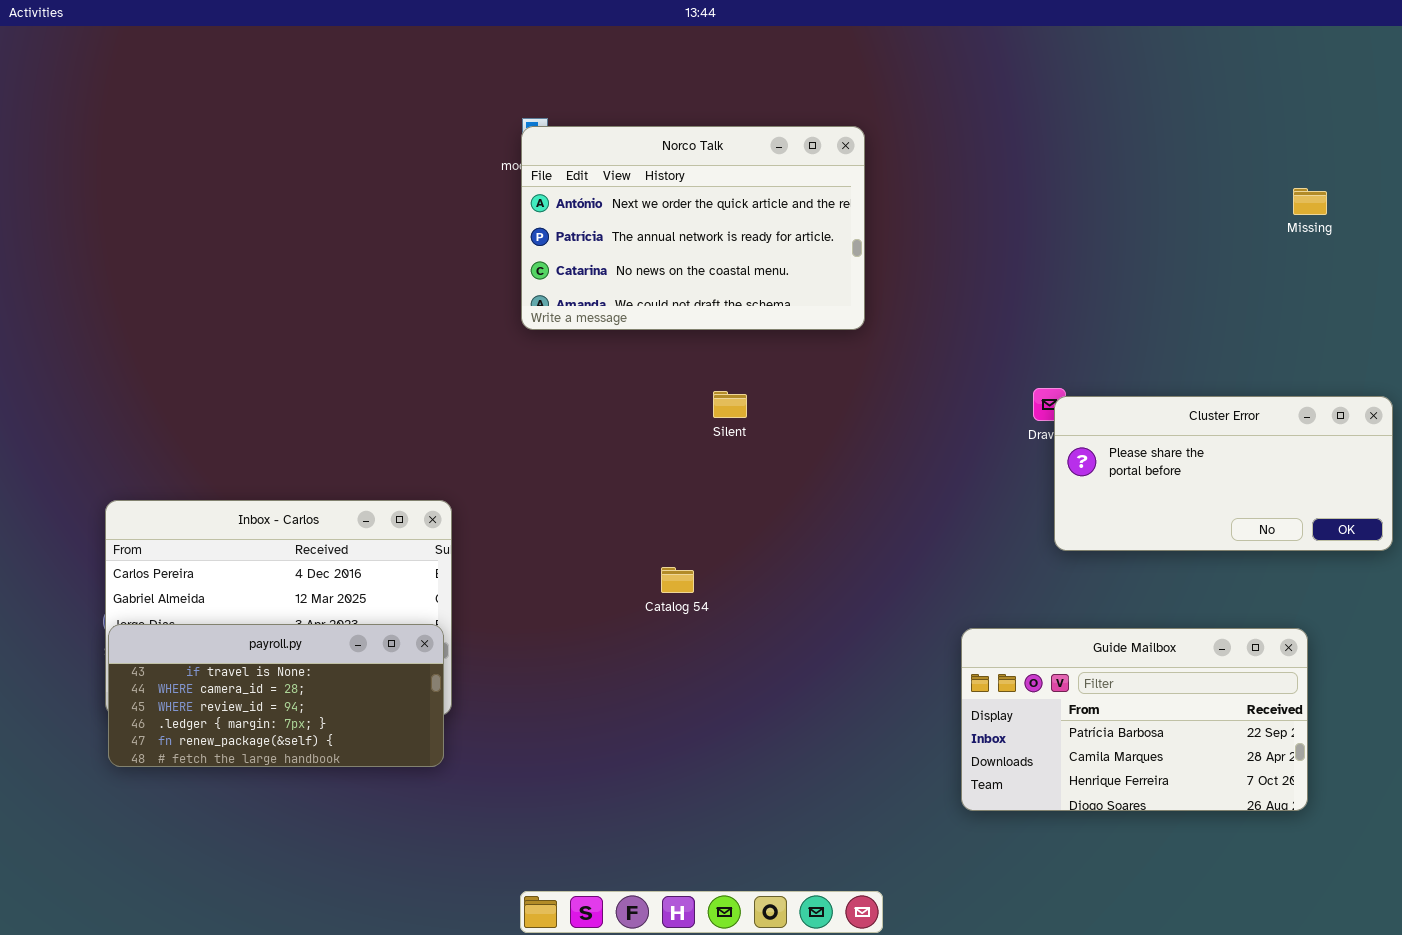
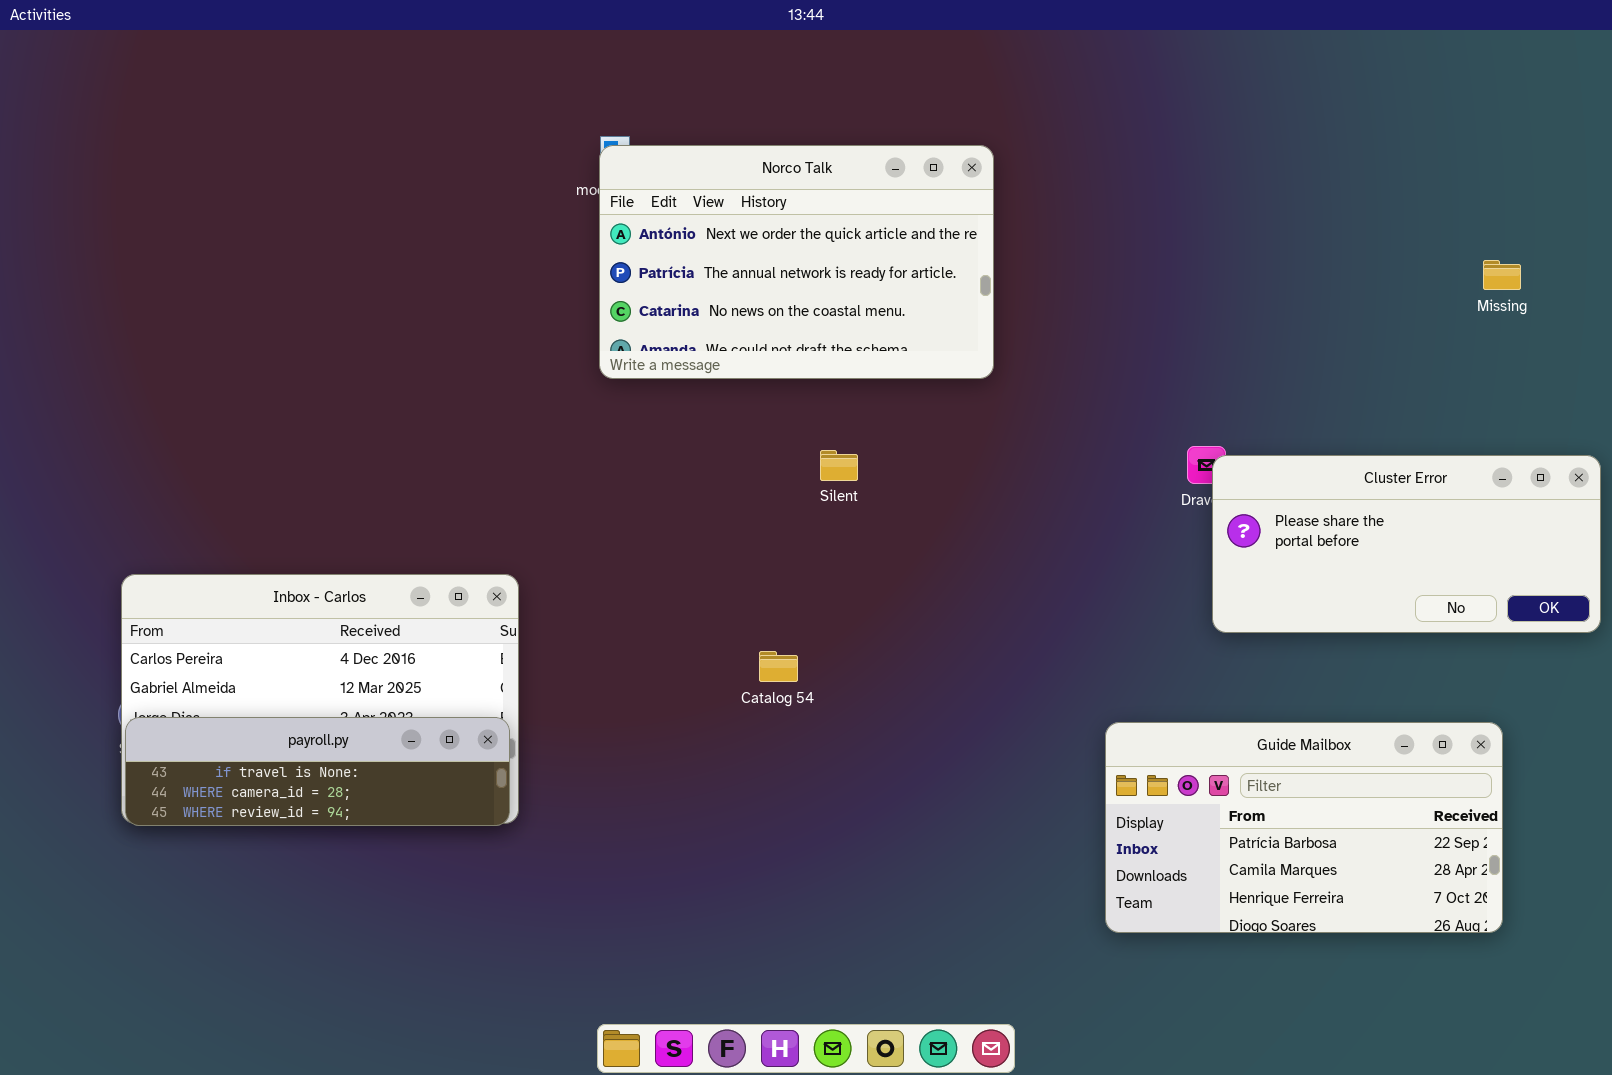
Missing: [1293,188,1327,215] -> [1483,260,1521,290], moved
payroll.py: [108,624,444,767] -> [125,717,510,826], resized

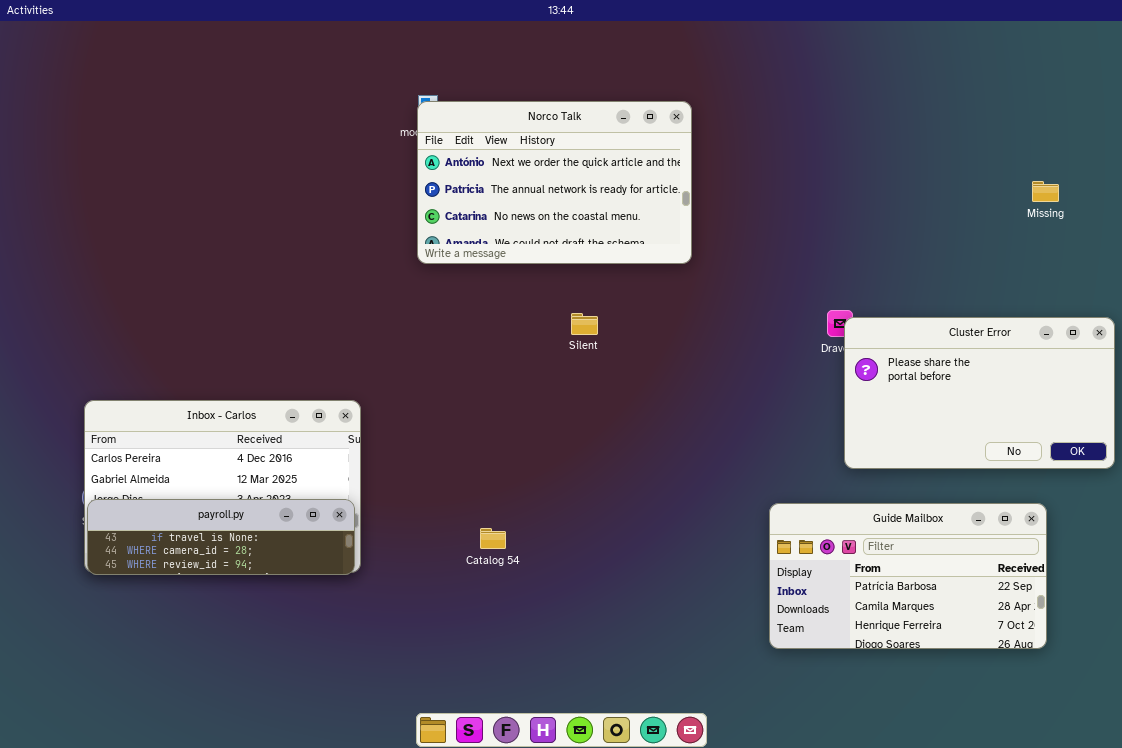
Cluster Error: [1212,455,1601,633] -> [844,317,1115,469], resized
Catalog 54: [759,651,798,682] -> [480,528,506,549], moved

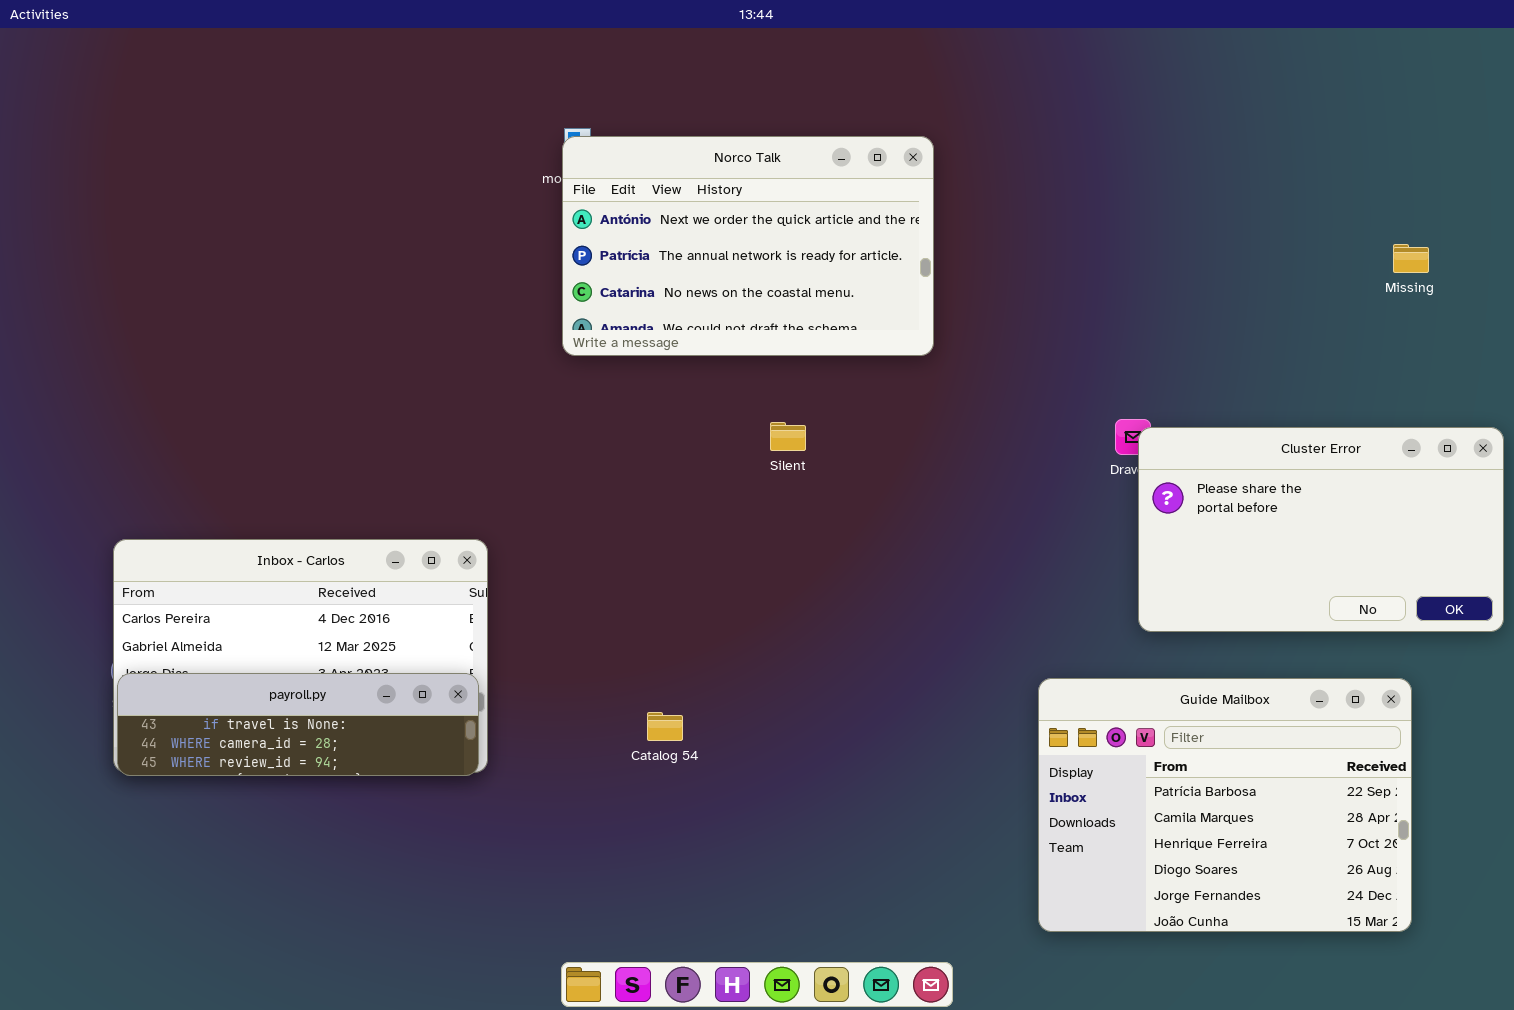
Guide Mailbox: [769,503,1047,649] -> [1038,678,1412,932], resized

